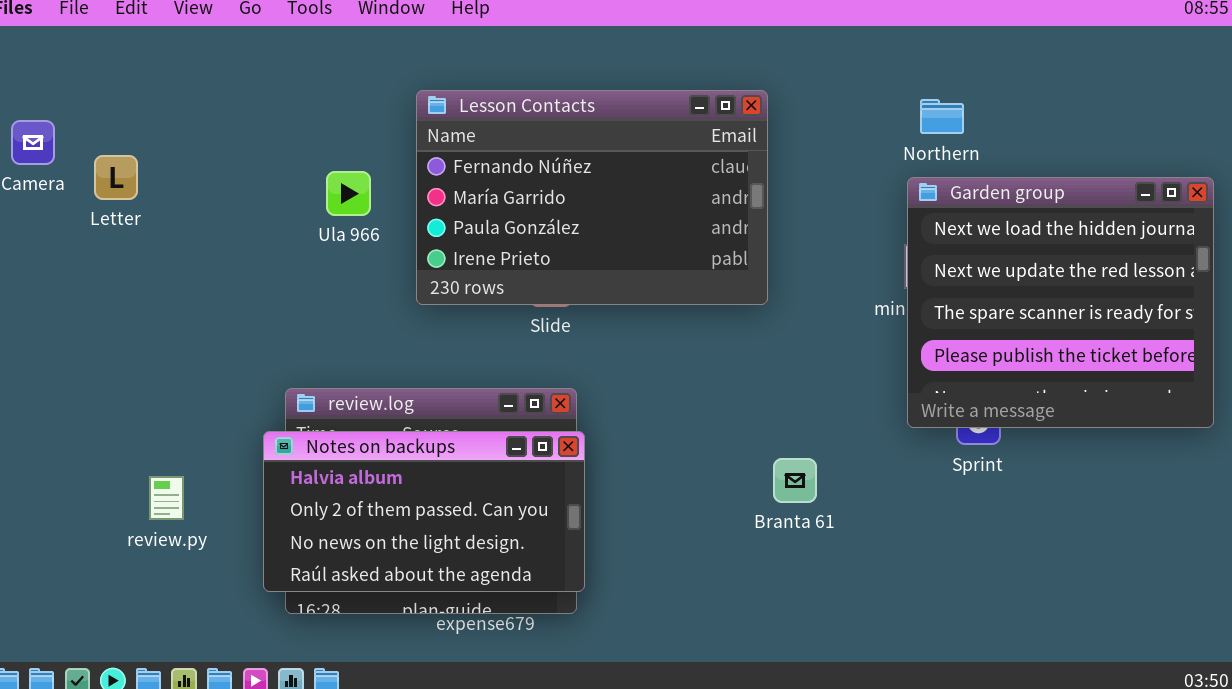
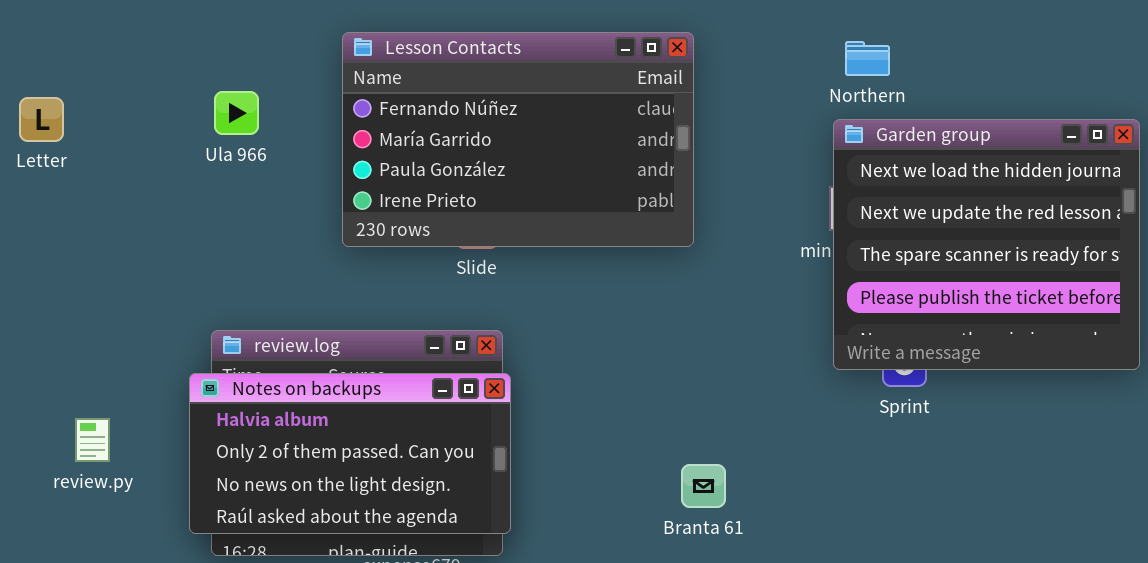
Ula 966: [326,171,371,216] -> [214,91,259,135], moved
Branta 61: [773,458,817,503] -> [681,464,726,508], moved

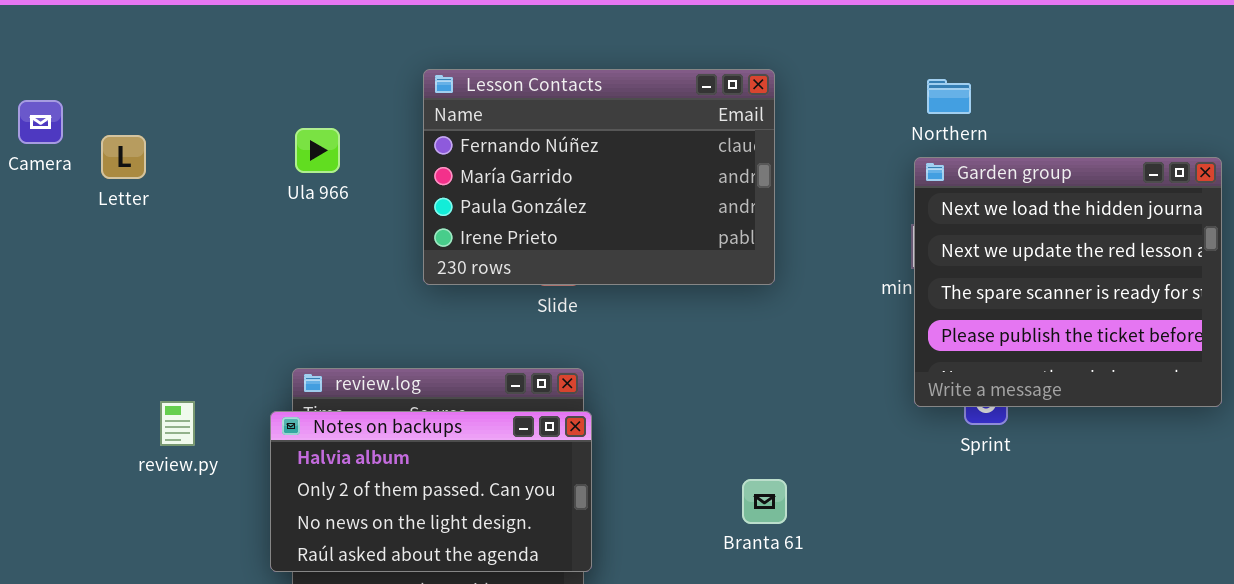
review.py: [75,418,110,462] -> [160,401,195,446], moved
Branta 61: [681,464,726,508] -> [742,479,787,524], moved

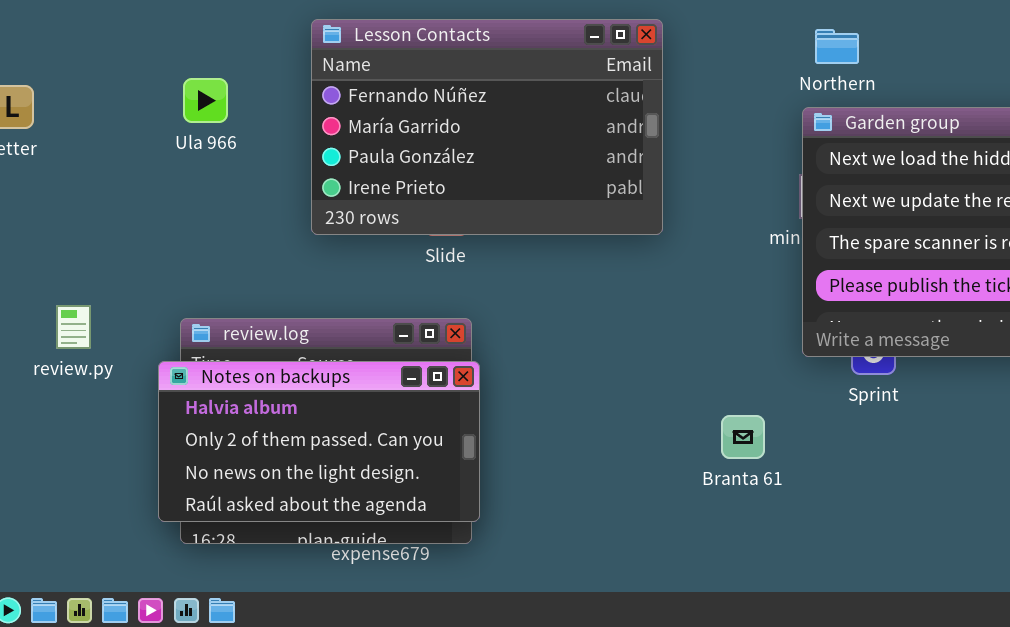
review.py: [160,401,195,446] -> [56,305,91,349], moved
Branta 61: [742,479,787,524] -> [721,415,765,459], moved

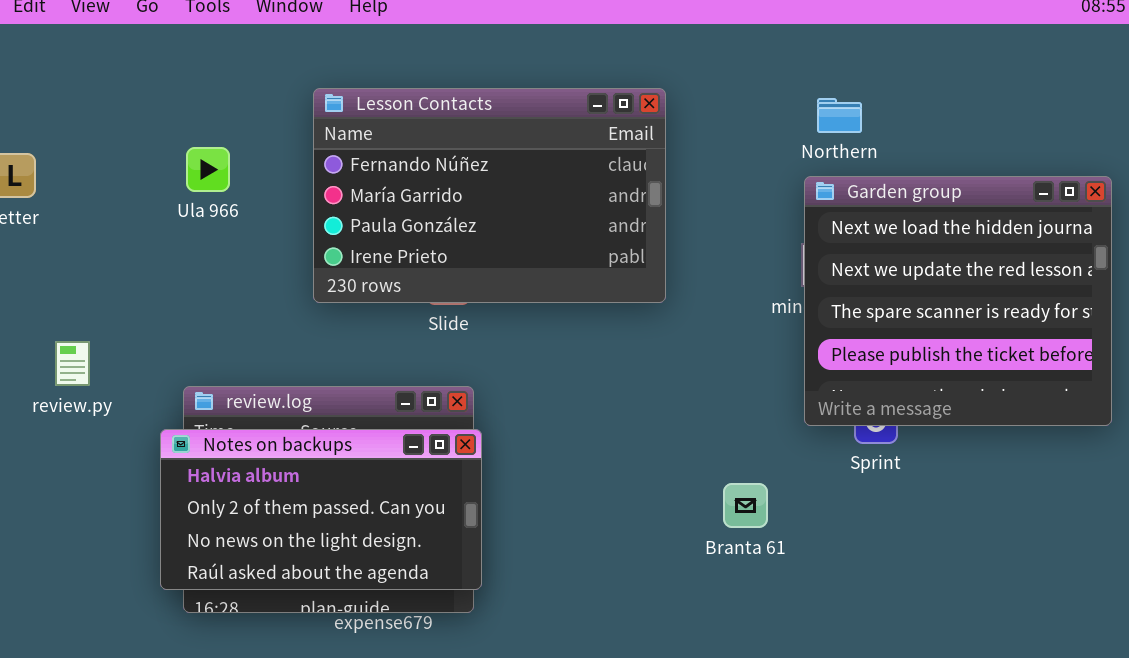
review.py: [56,305,91,349] -> [55,341,90,386], moved

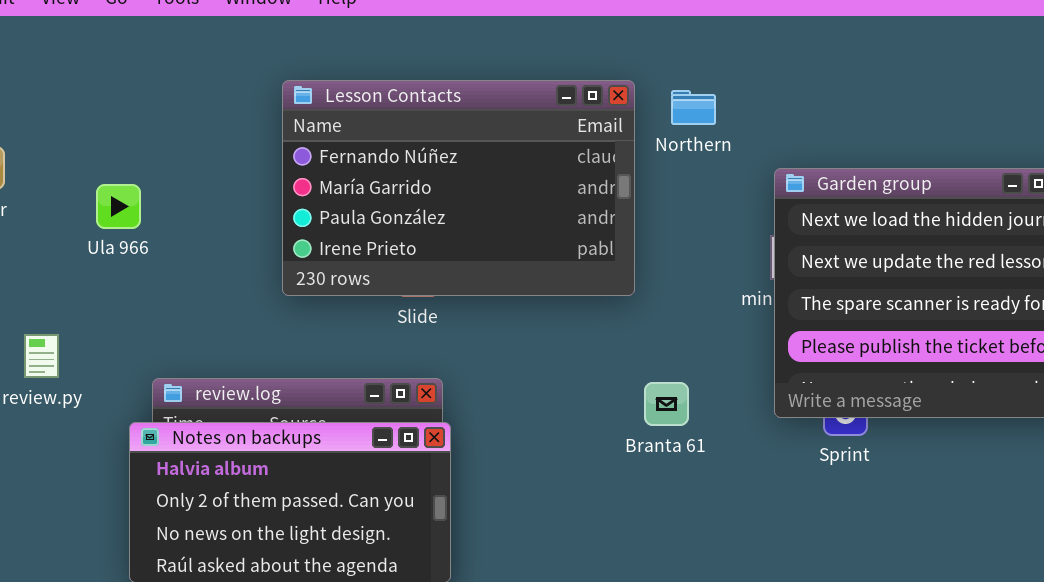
Northern: [817,98,862,133] -> [671,90,716,125], moved
Ula 966: [186,147,230,192] -> [96,184,141,229], moved
Branta 61: [723,483,768,528] -> [644,382,689,426], moved

